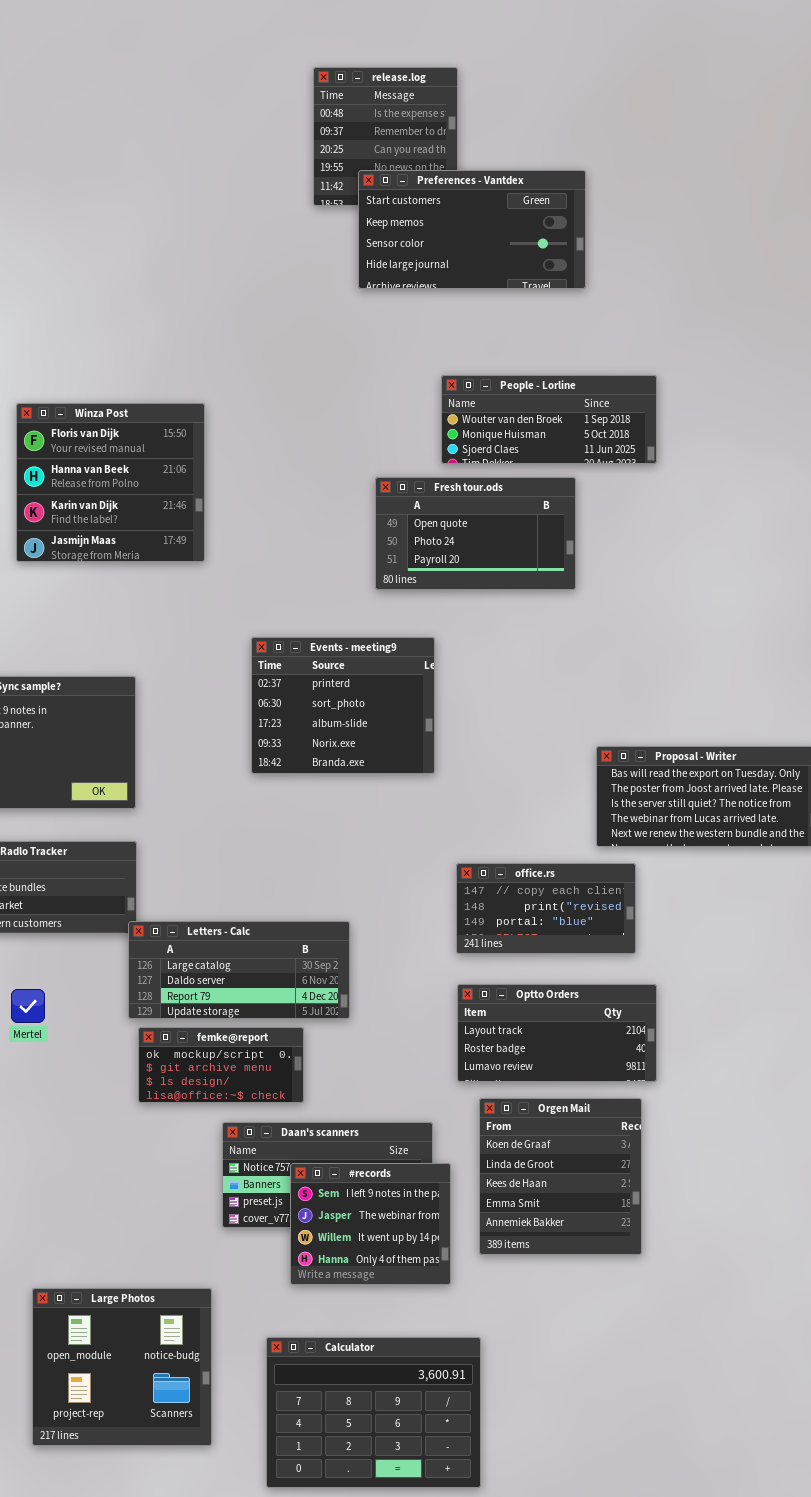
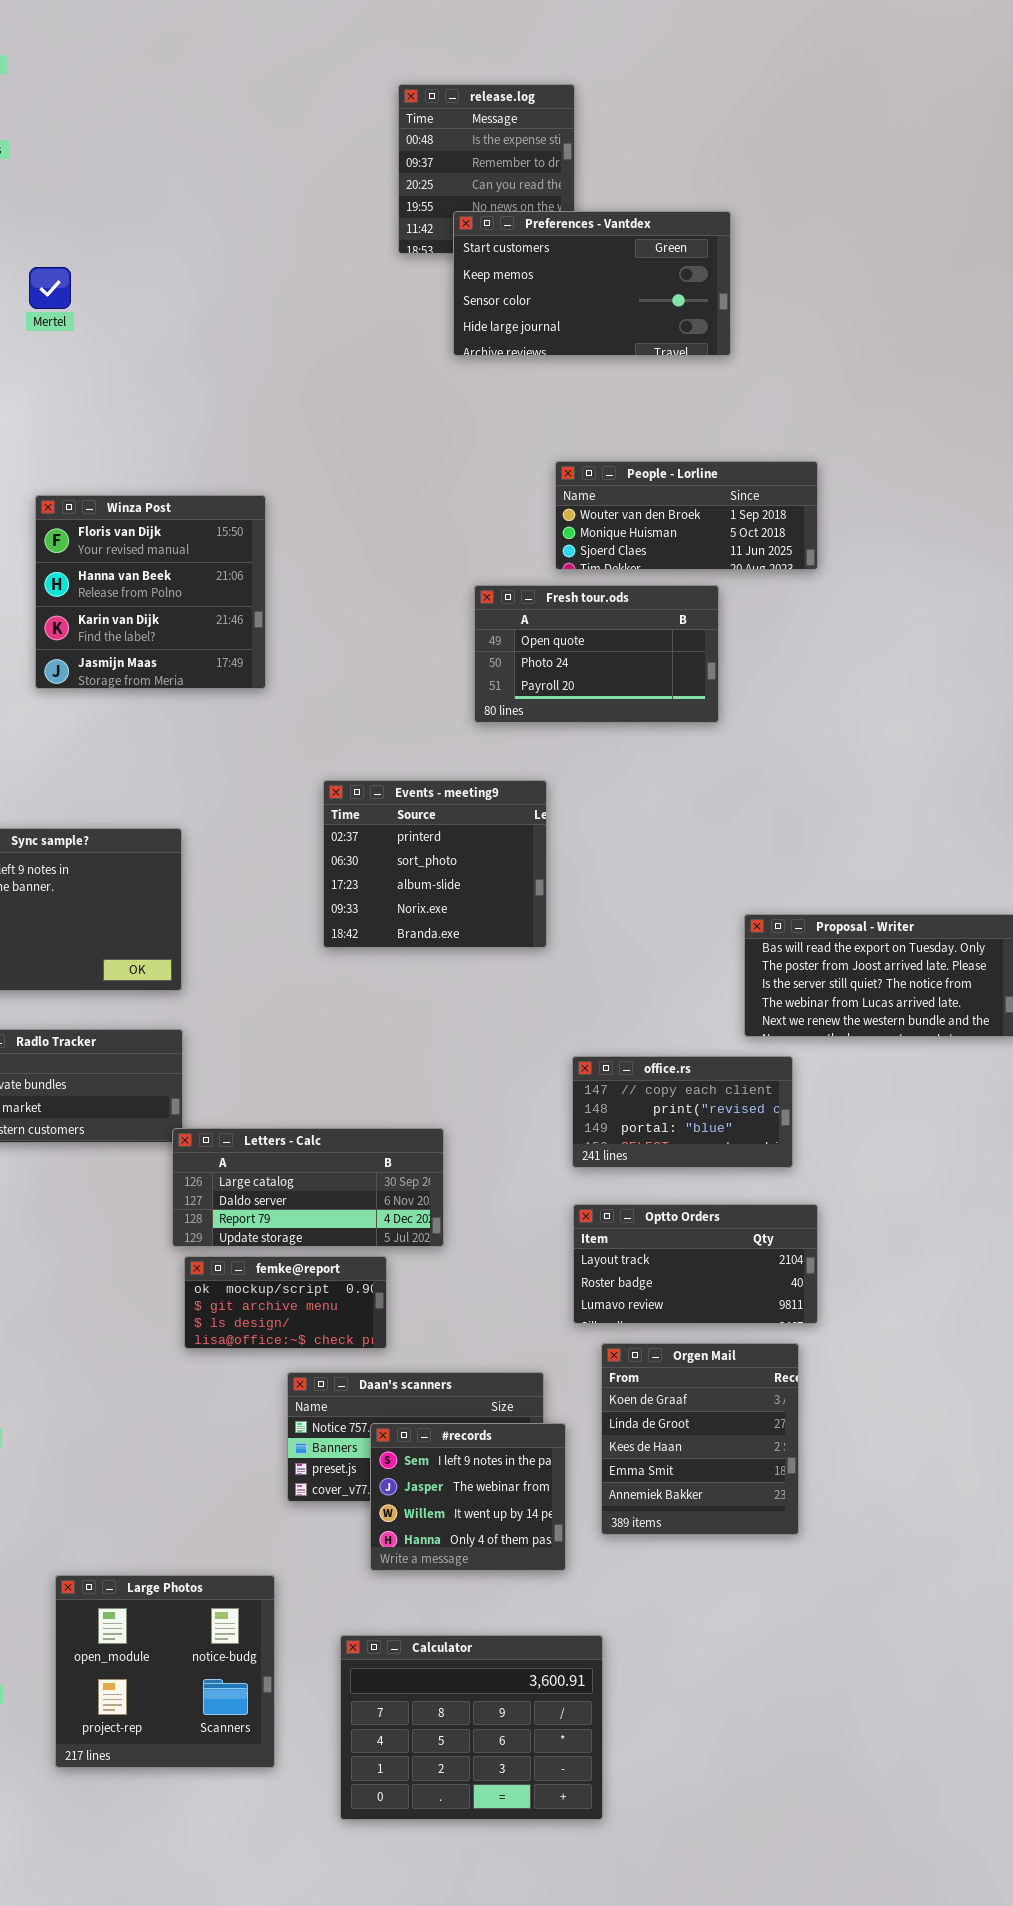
Mertel: [11,989,45,1023] -> [29,267,71,309], moved

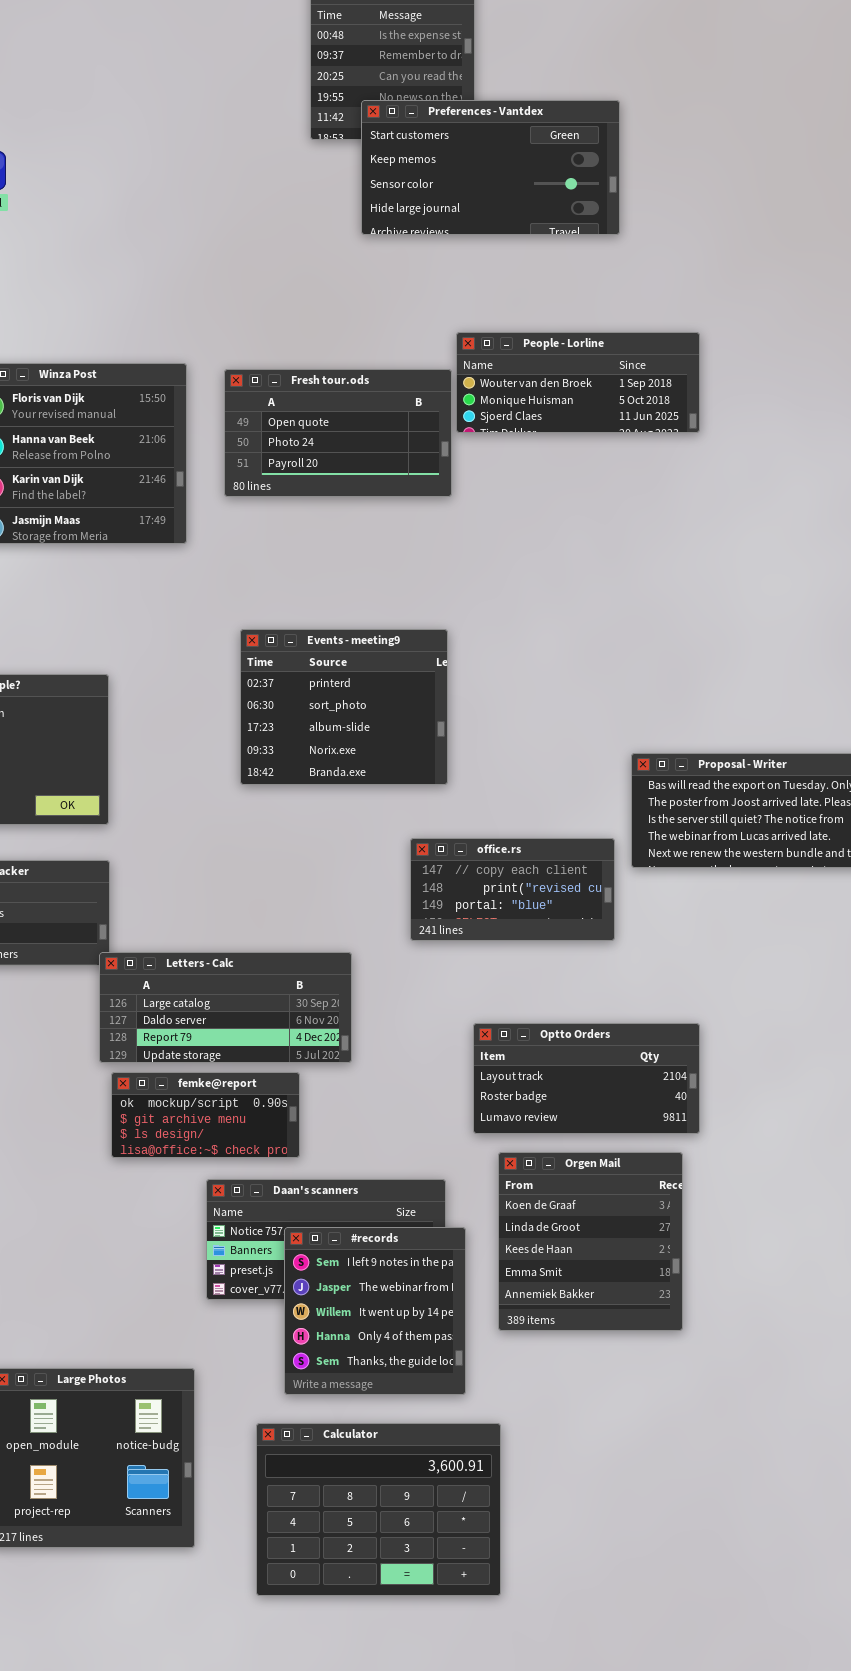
Fresh tour.ods: [474,585,719,723] -> [224,369,452,497], moved
office.rs: [572,1056,793,1168] -> [410,838,615,941], moved
#records: [370,1423,566,1571] -> [284,1227,466,1395], resized

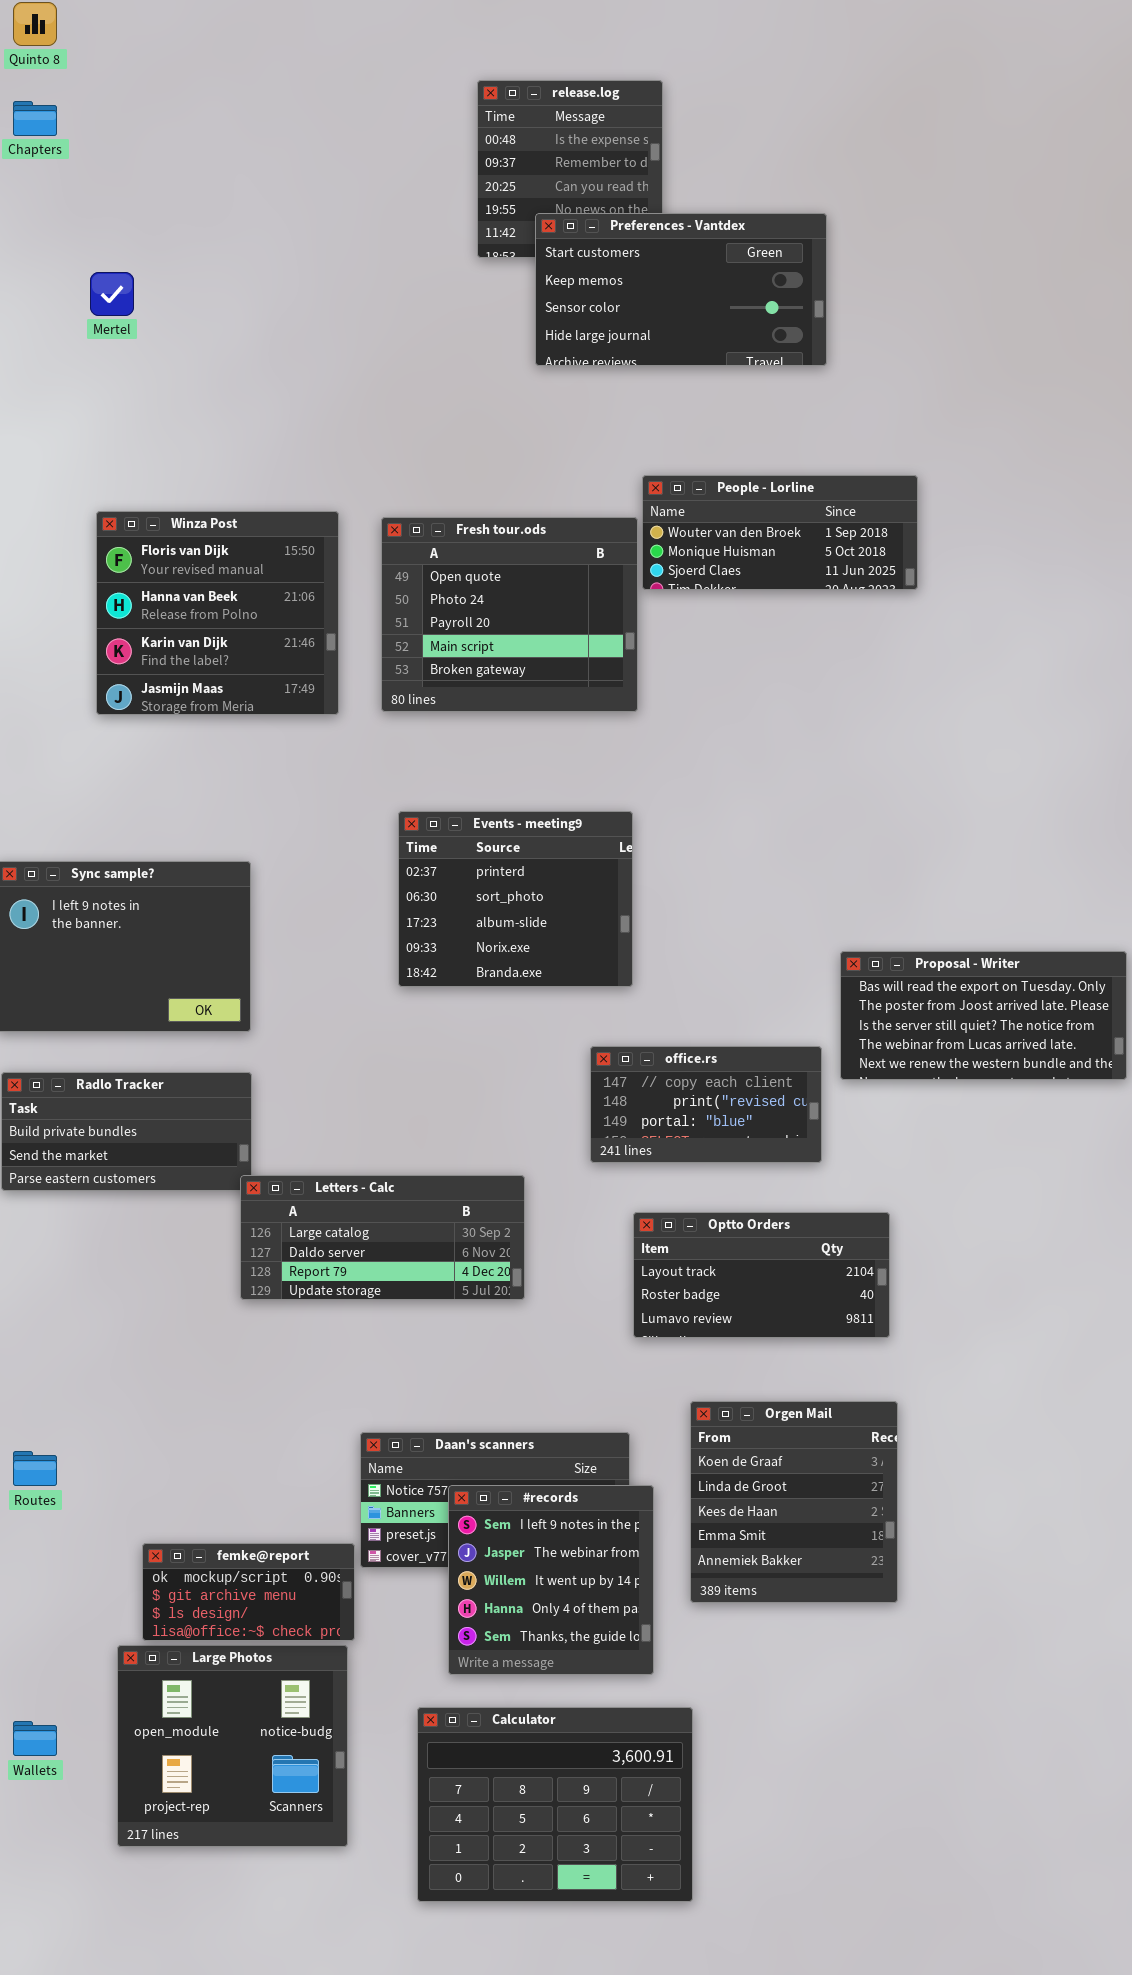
Fresh tour.ods: [224,369,452,497] -> [381,517,638,712], resized
Optto Orders: [473,1023,700,1134] -> [633,1212,890,1338], moved
femke@report: [111,1072,300,1158] -> [142,1543,355,1641], moved

